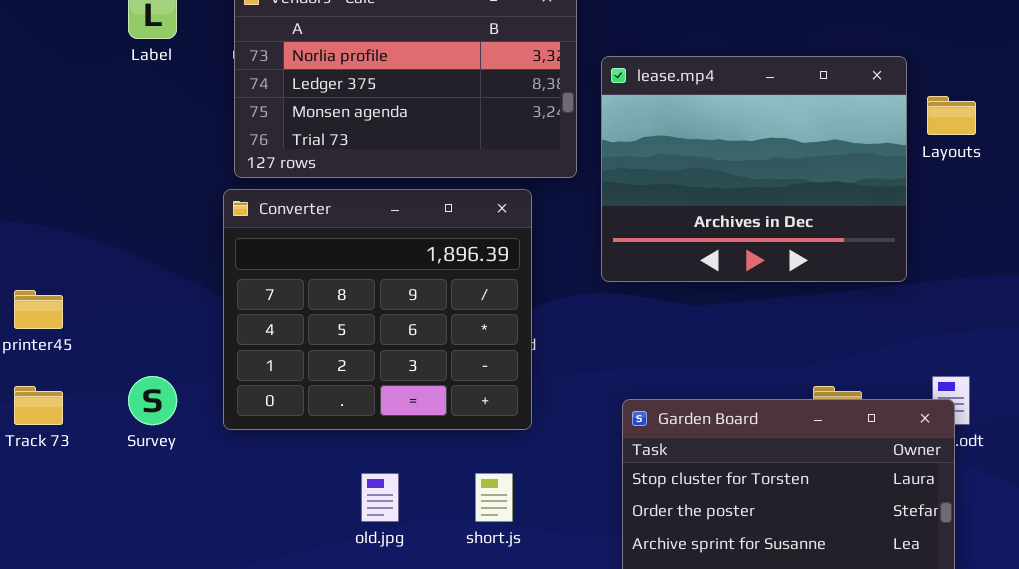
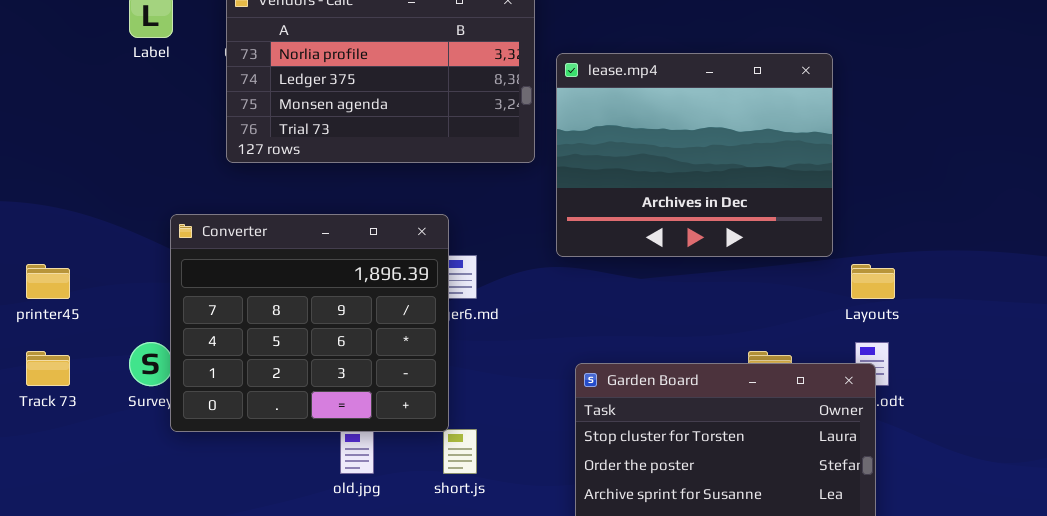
Layouts: [927,96,976,135] -> [851,264,895,299], moved
Converter: [223,189,532,430] -> [170,214,449,432], moved

